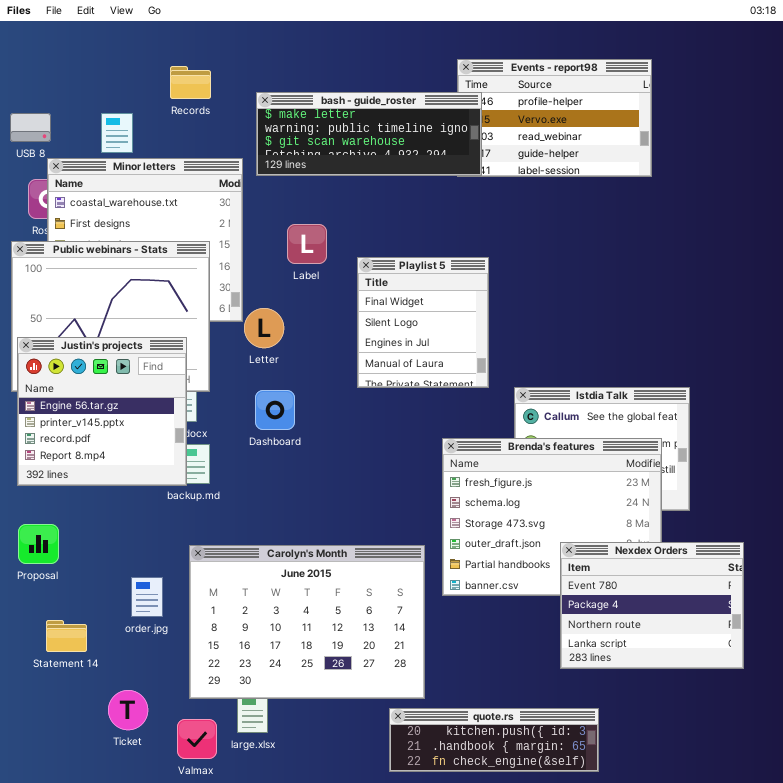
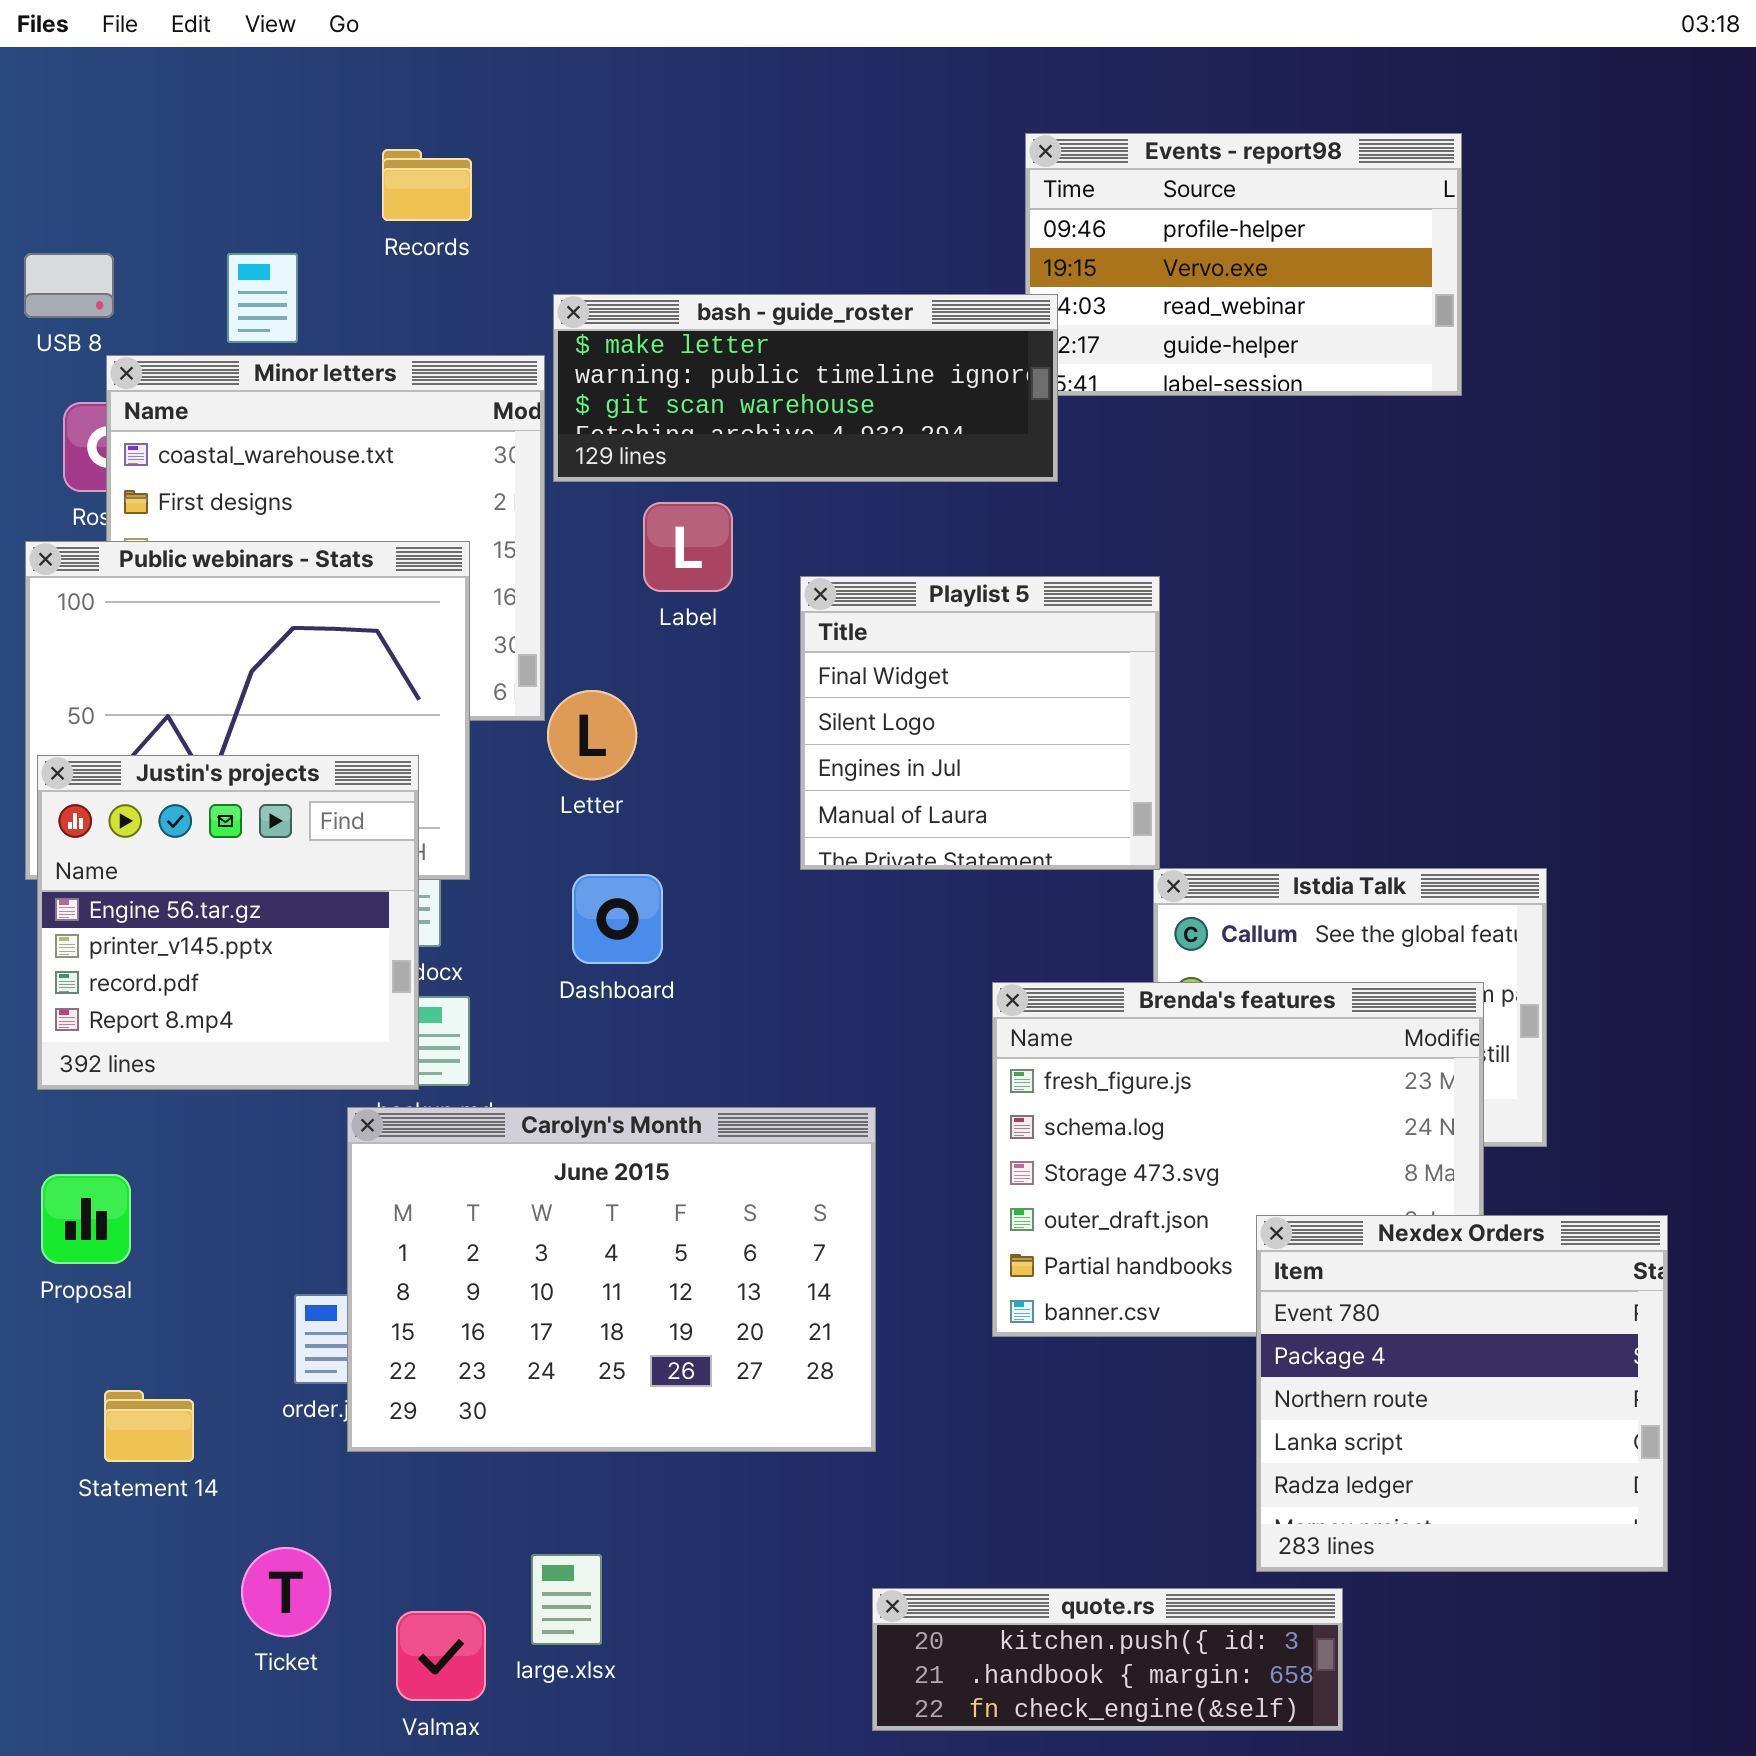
bash - guide_roster: [256,92,482,176] -> [553,294,1058,482], moved
Playlist 5: [357,257,489,388] -> [800,576,1160,870], resized
Nexdex Orders: [560,542,744,669] -> [1256,1215,1668,1572], resized
Carolyn's Month: [189,545,425,699] -> [347,1107,876,1452], moved

